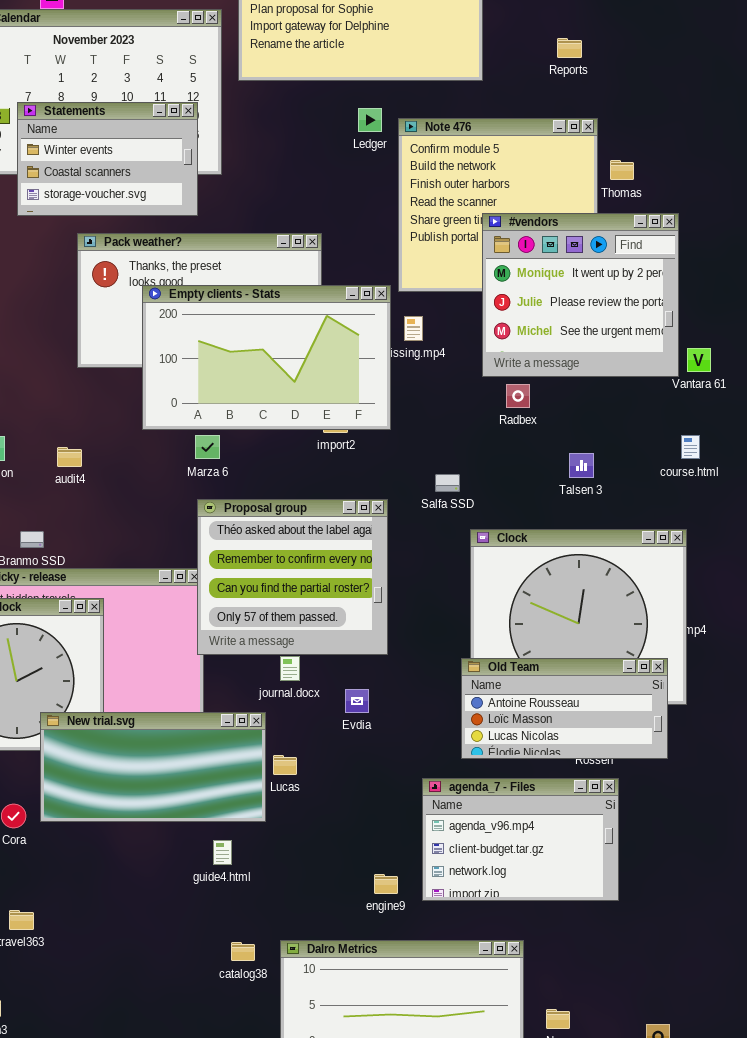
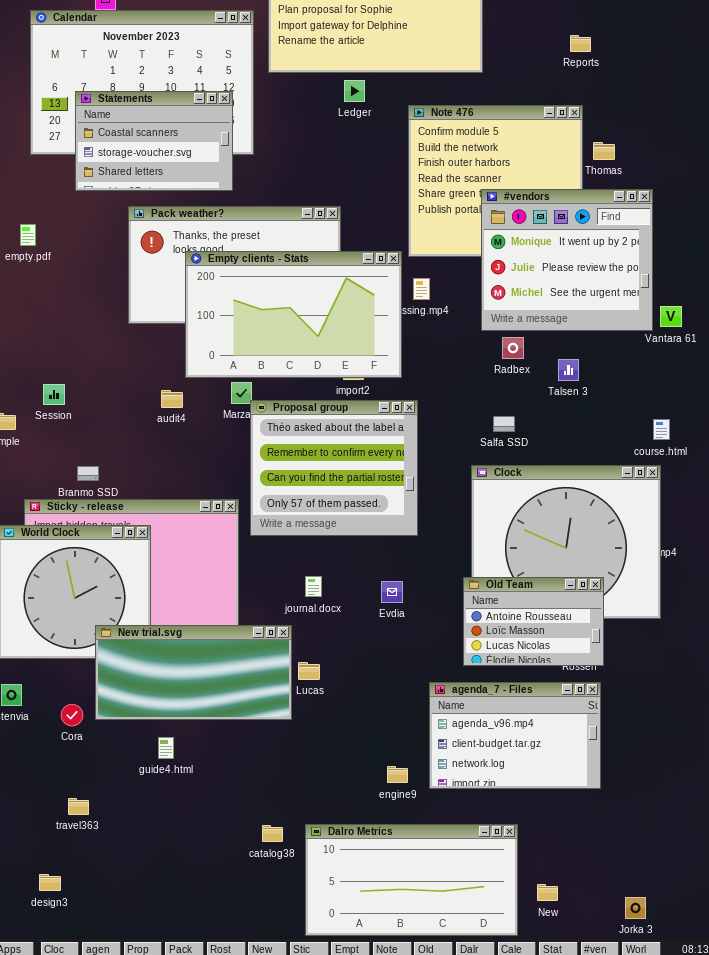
Reports: [557,38,582,58] -> [570,35,591,52], moved
Statements: [17,102,198,216] -> [75,91,233,191], scrolled down 1 row
Ledger: [358,108,382,132] -> [344,80,365,102], moved
course.html: [681,435,700,459] -> [653,419,670,440], moved
audit4: [57,447,82,467] -> [161,390,183,408], moved
Talsen 3: [569,453,594,478] -> [558,359,579,381], moved
Salfa SSD: [435,474,460,492] -> [493,416,515,432], moved
Proposal group: [197,499,388,655] -> [250,400,418,536], moved
Old Team: [461,658,668,759] -> [463,577,604,666], resized
Evdia: [345,689,369,713] -> [381,581,403,603], moved
guide4.html: [213,840,232,865] -> [158,737,174,759], moved

